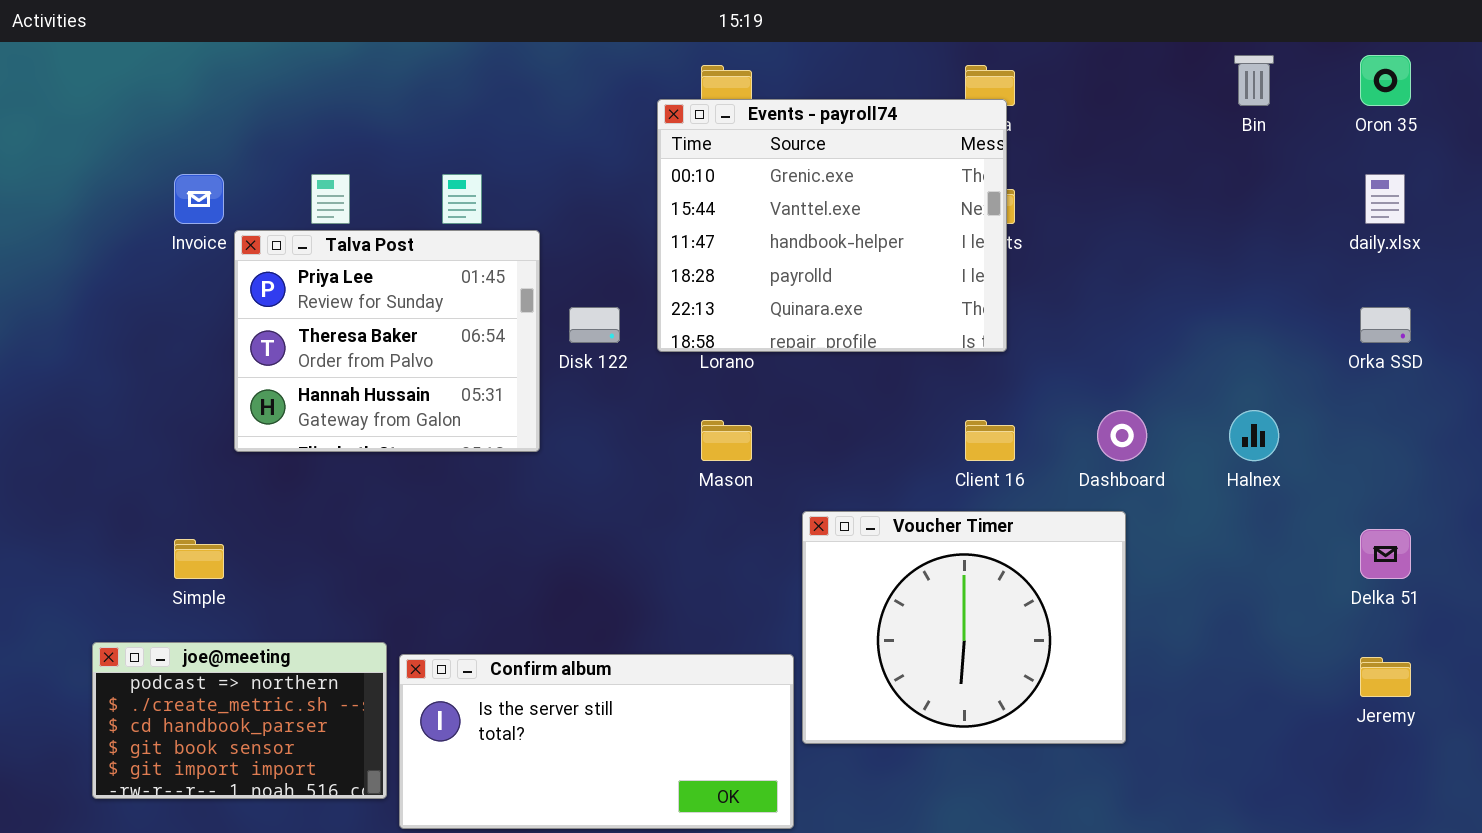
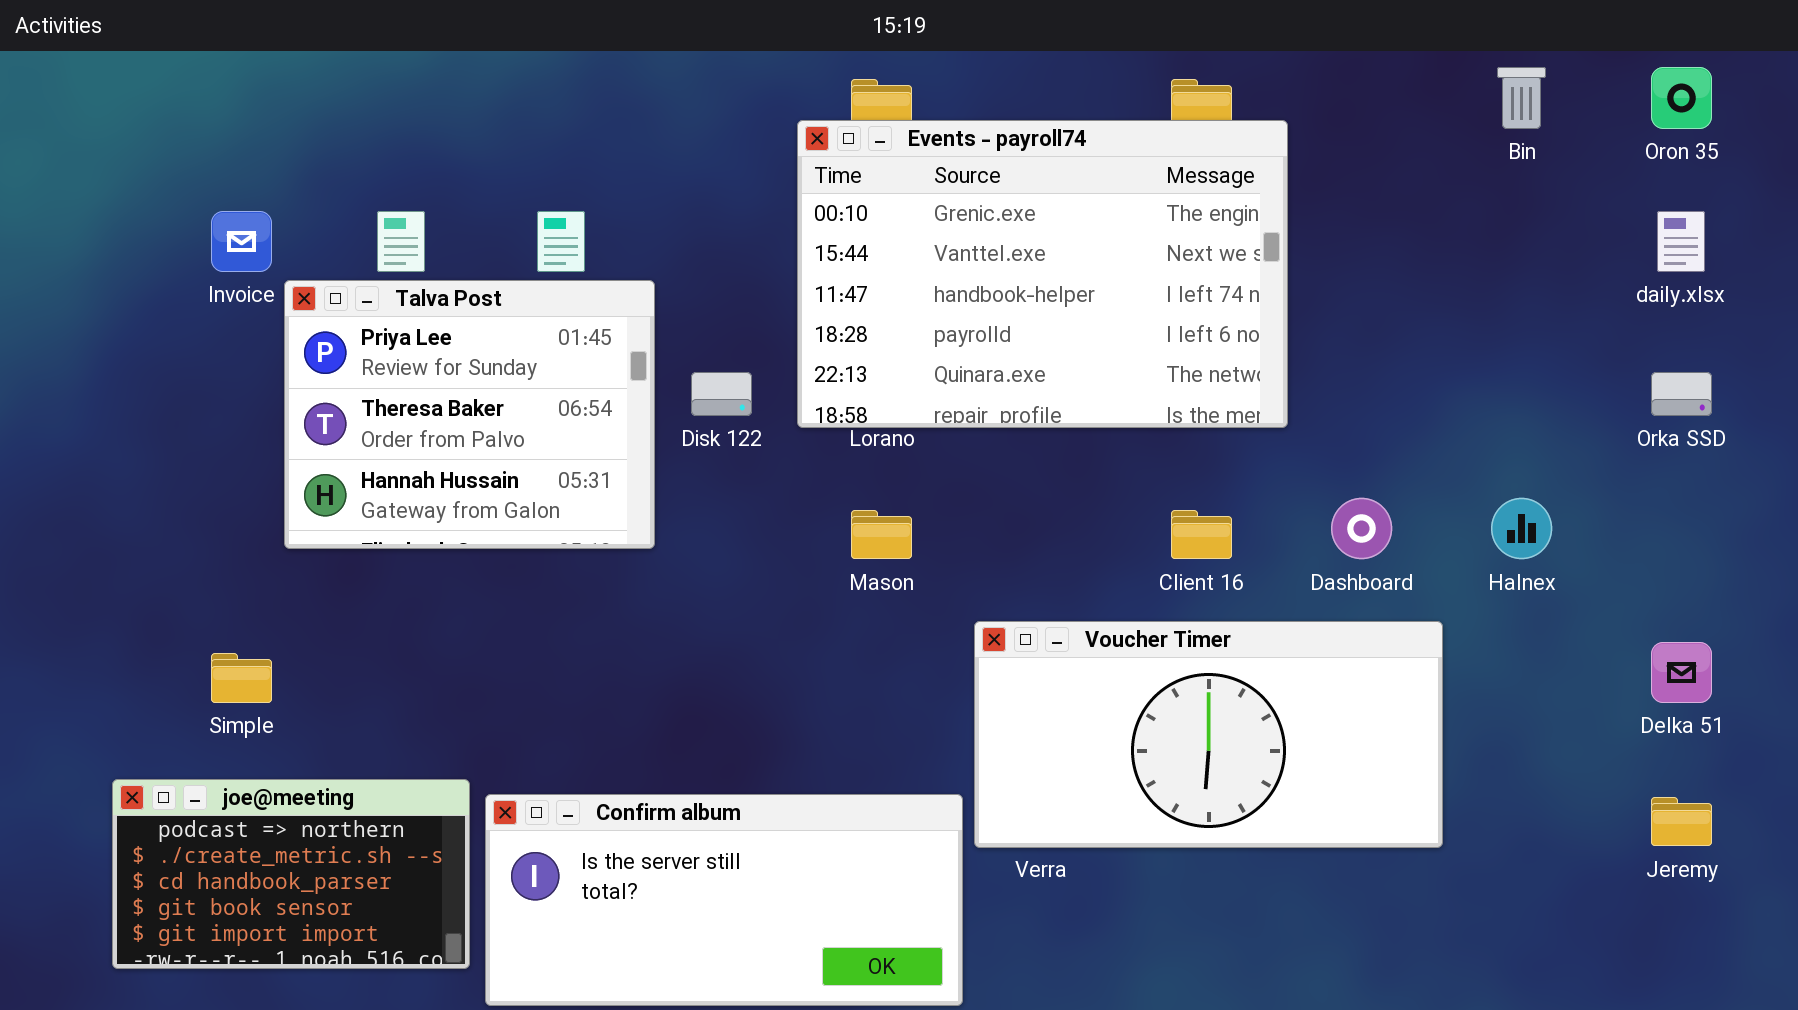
Events - payroll74: [657,99,1007,352] -> [797,120,1288,428], resized
Voucher Timer: [802,511,1126,744] -> [974,621,1443,848], resized

